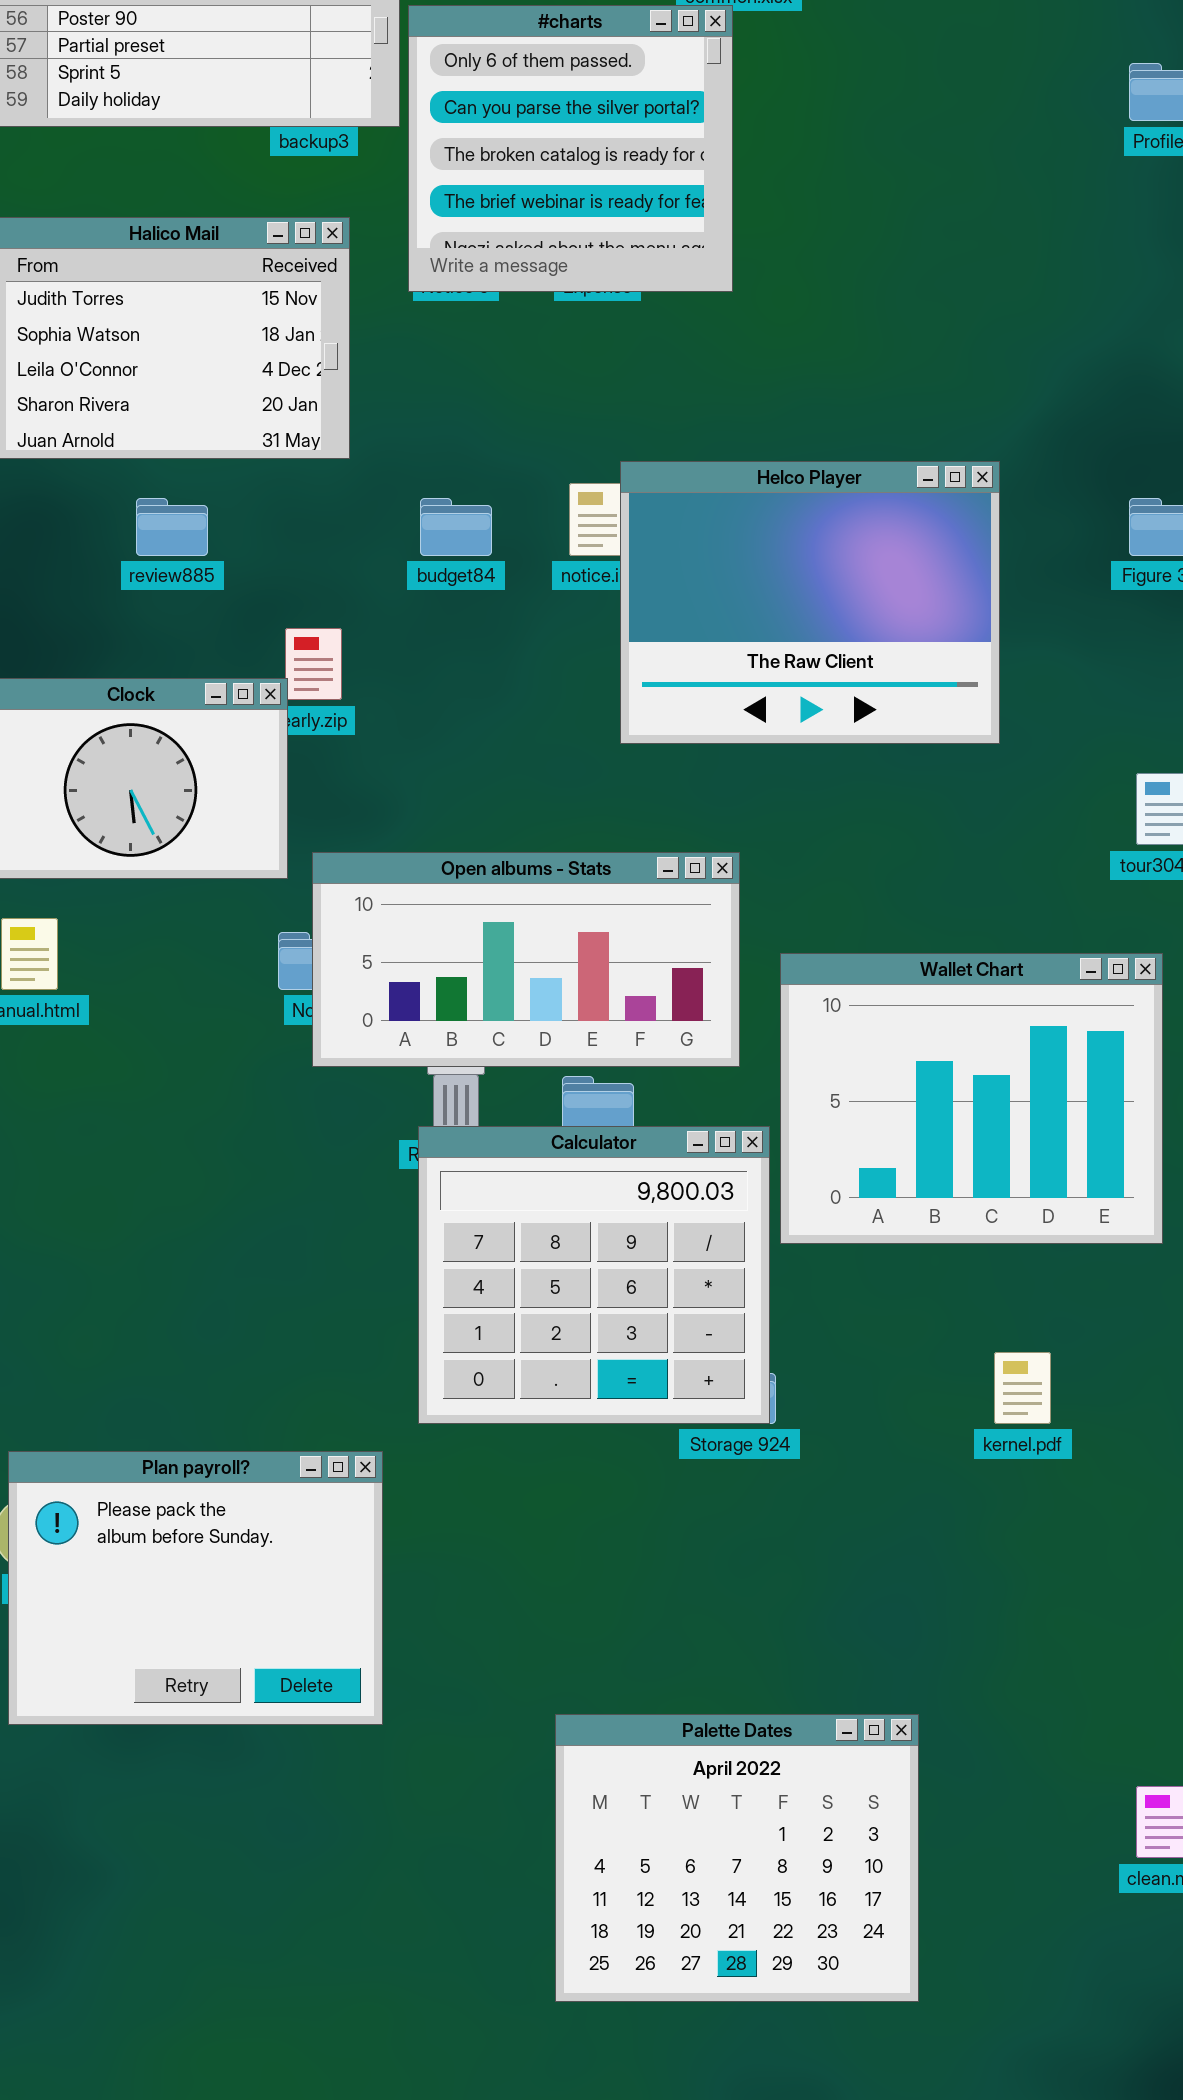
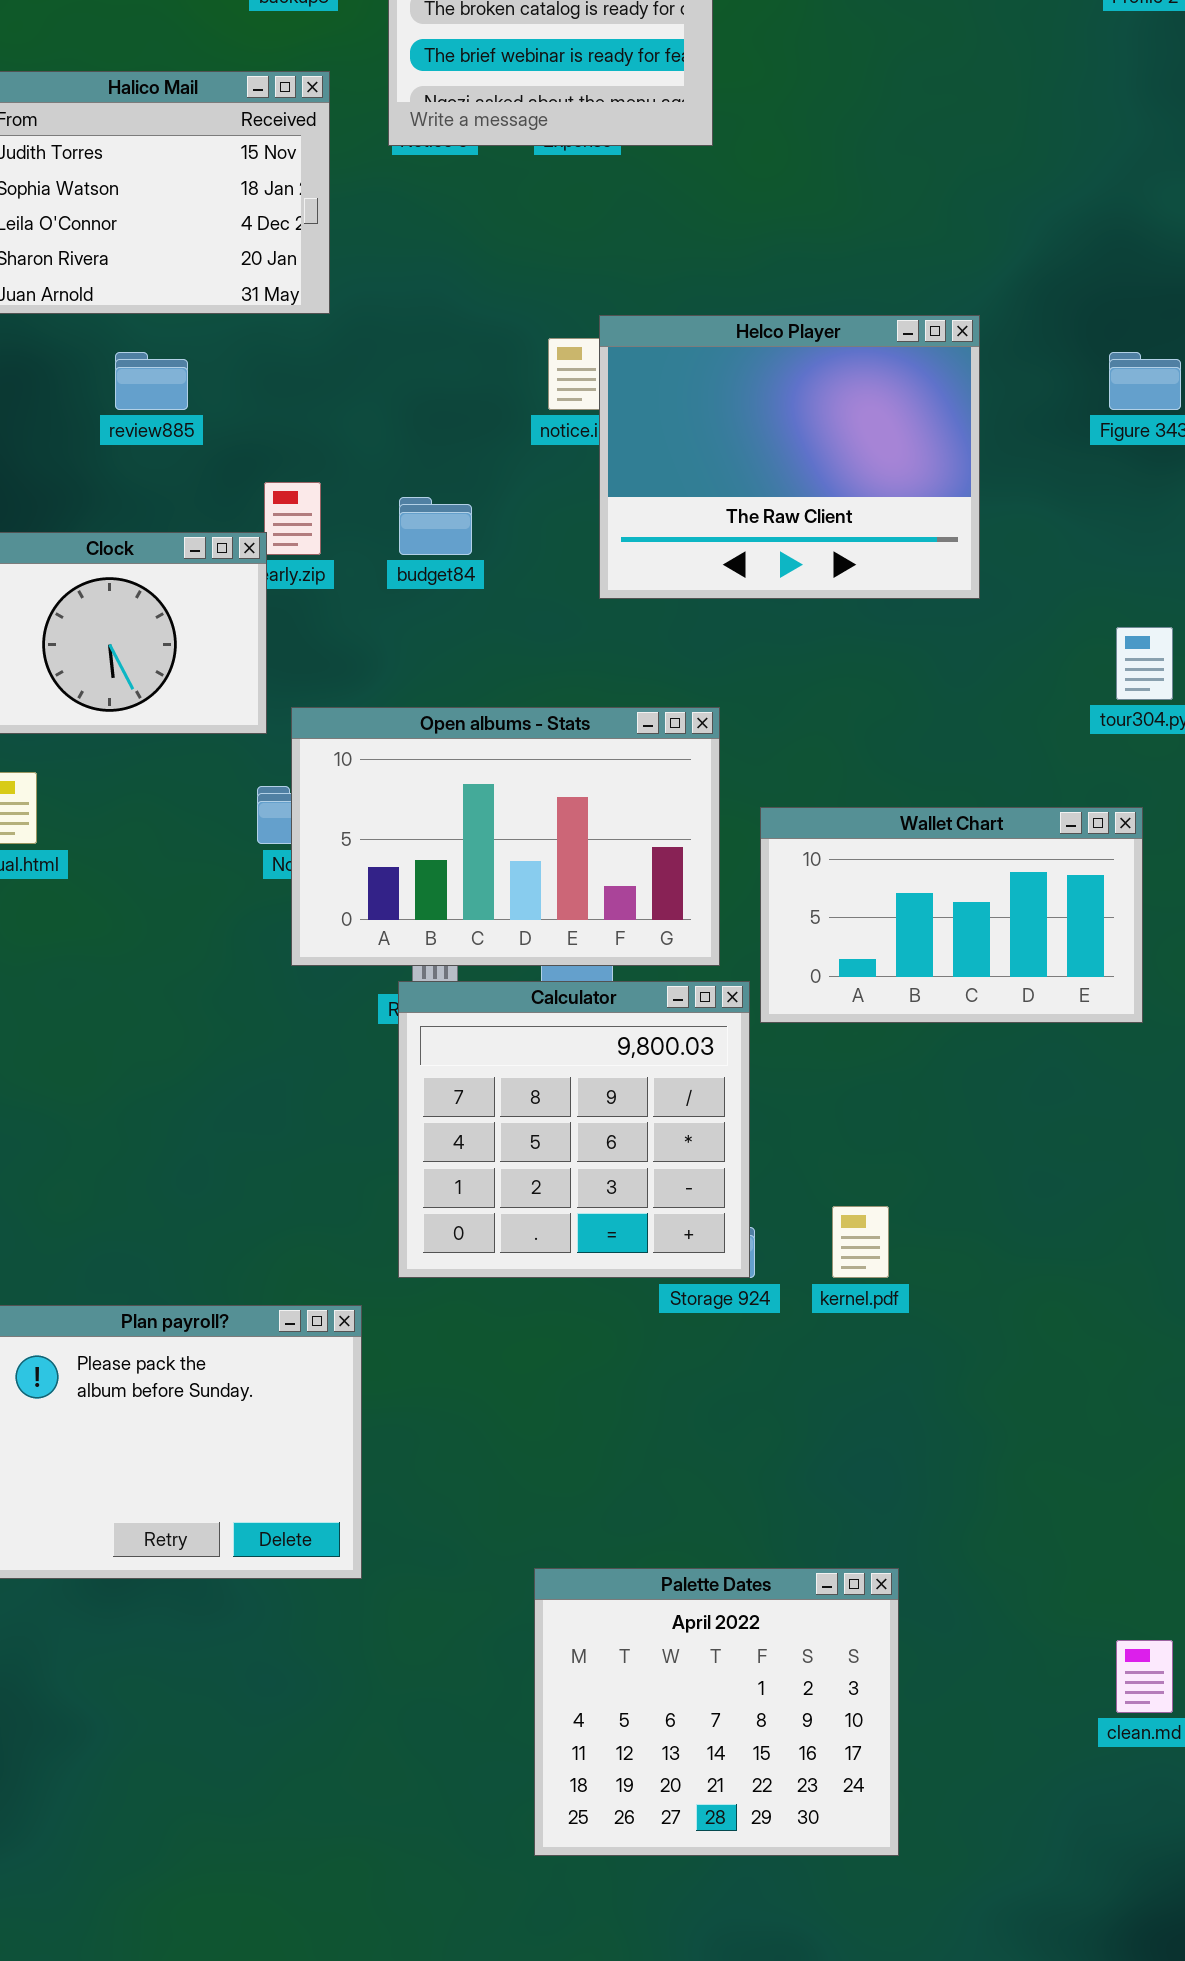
budget84: [420,498,492,556] -> [399,497,472,555], moved
Open albums - Stats: [312,852,740,1067] -> [291,707,720,966], resized
Wallet Chart: [780,953,1163,1244] -> [760,807,1143,1023], resized
kernel.pdf: [994,1352,1051,1424] -> [832,1206,889,1278], moved

